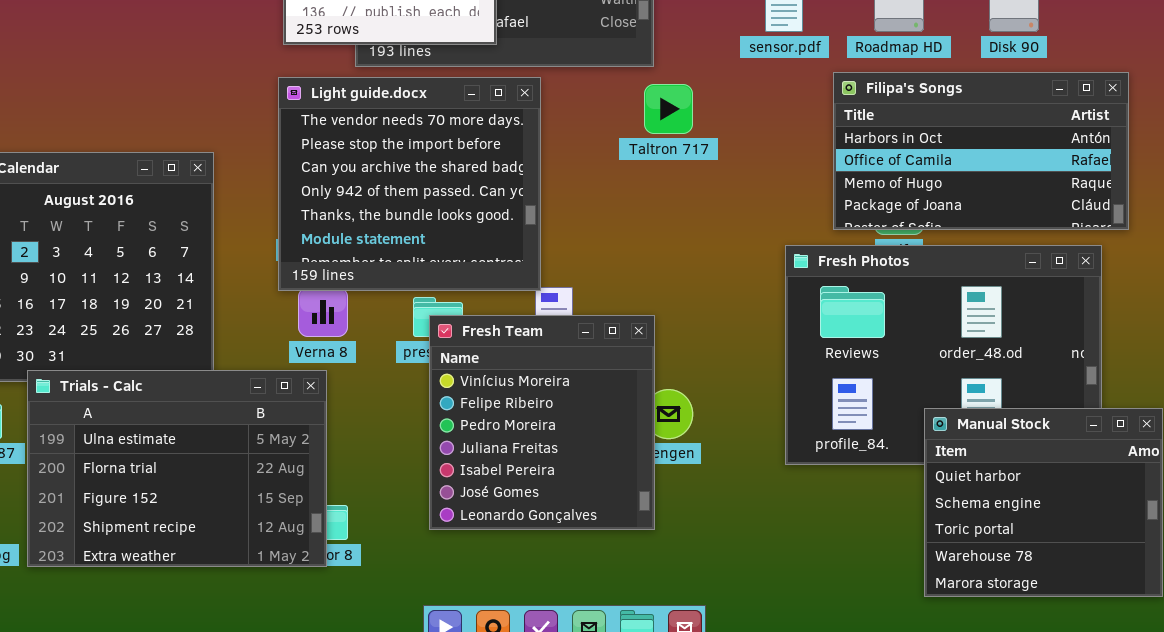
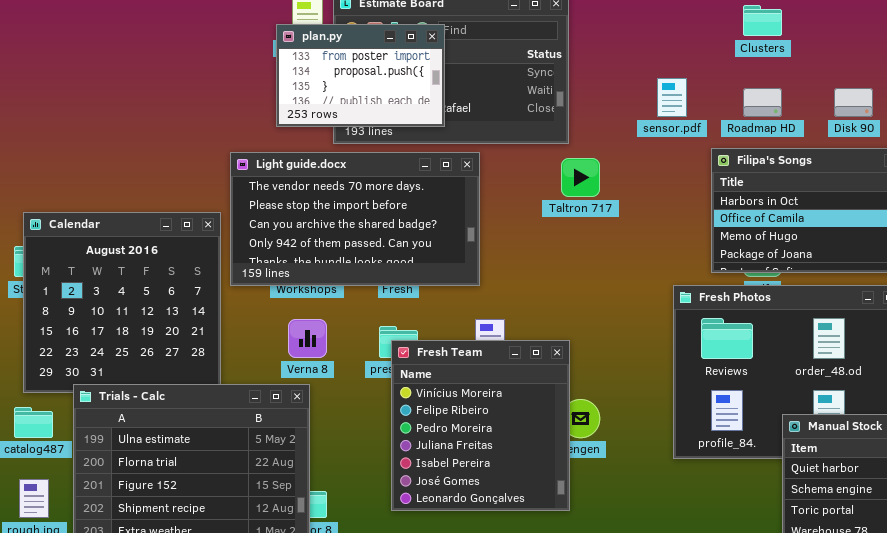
Light guide.docx: [278,77,541,291] -> [230,152,480,286], resized

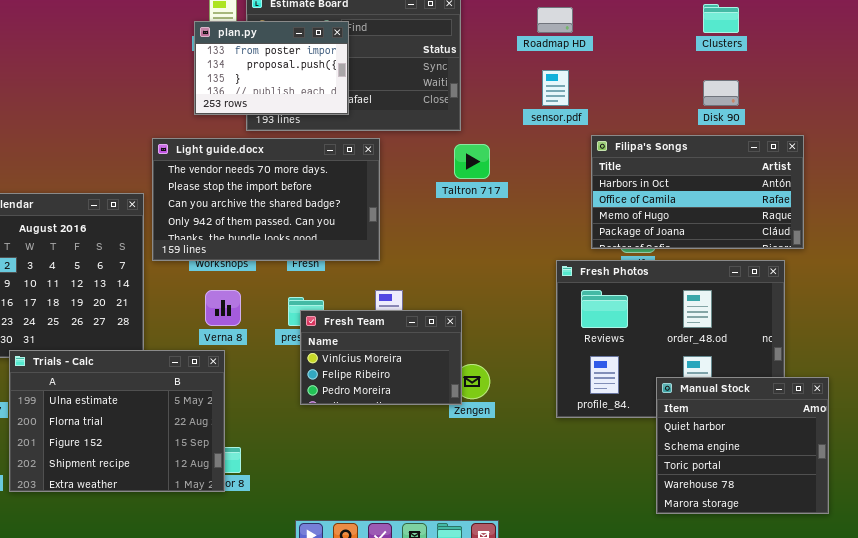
Clusters: [743,5,782,36] -> [703,4,739,33], moved
Roadmap HD: [743,88,782,117] -> [537,7,573,33], moved
Fresh Team: [391,340,570,511] -> [300,310,462,405], resized

